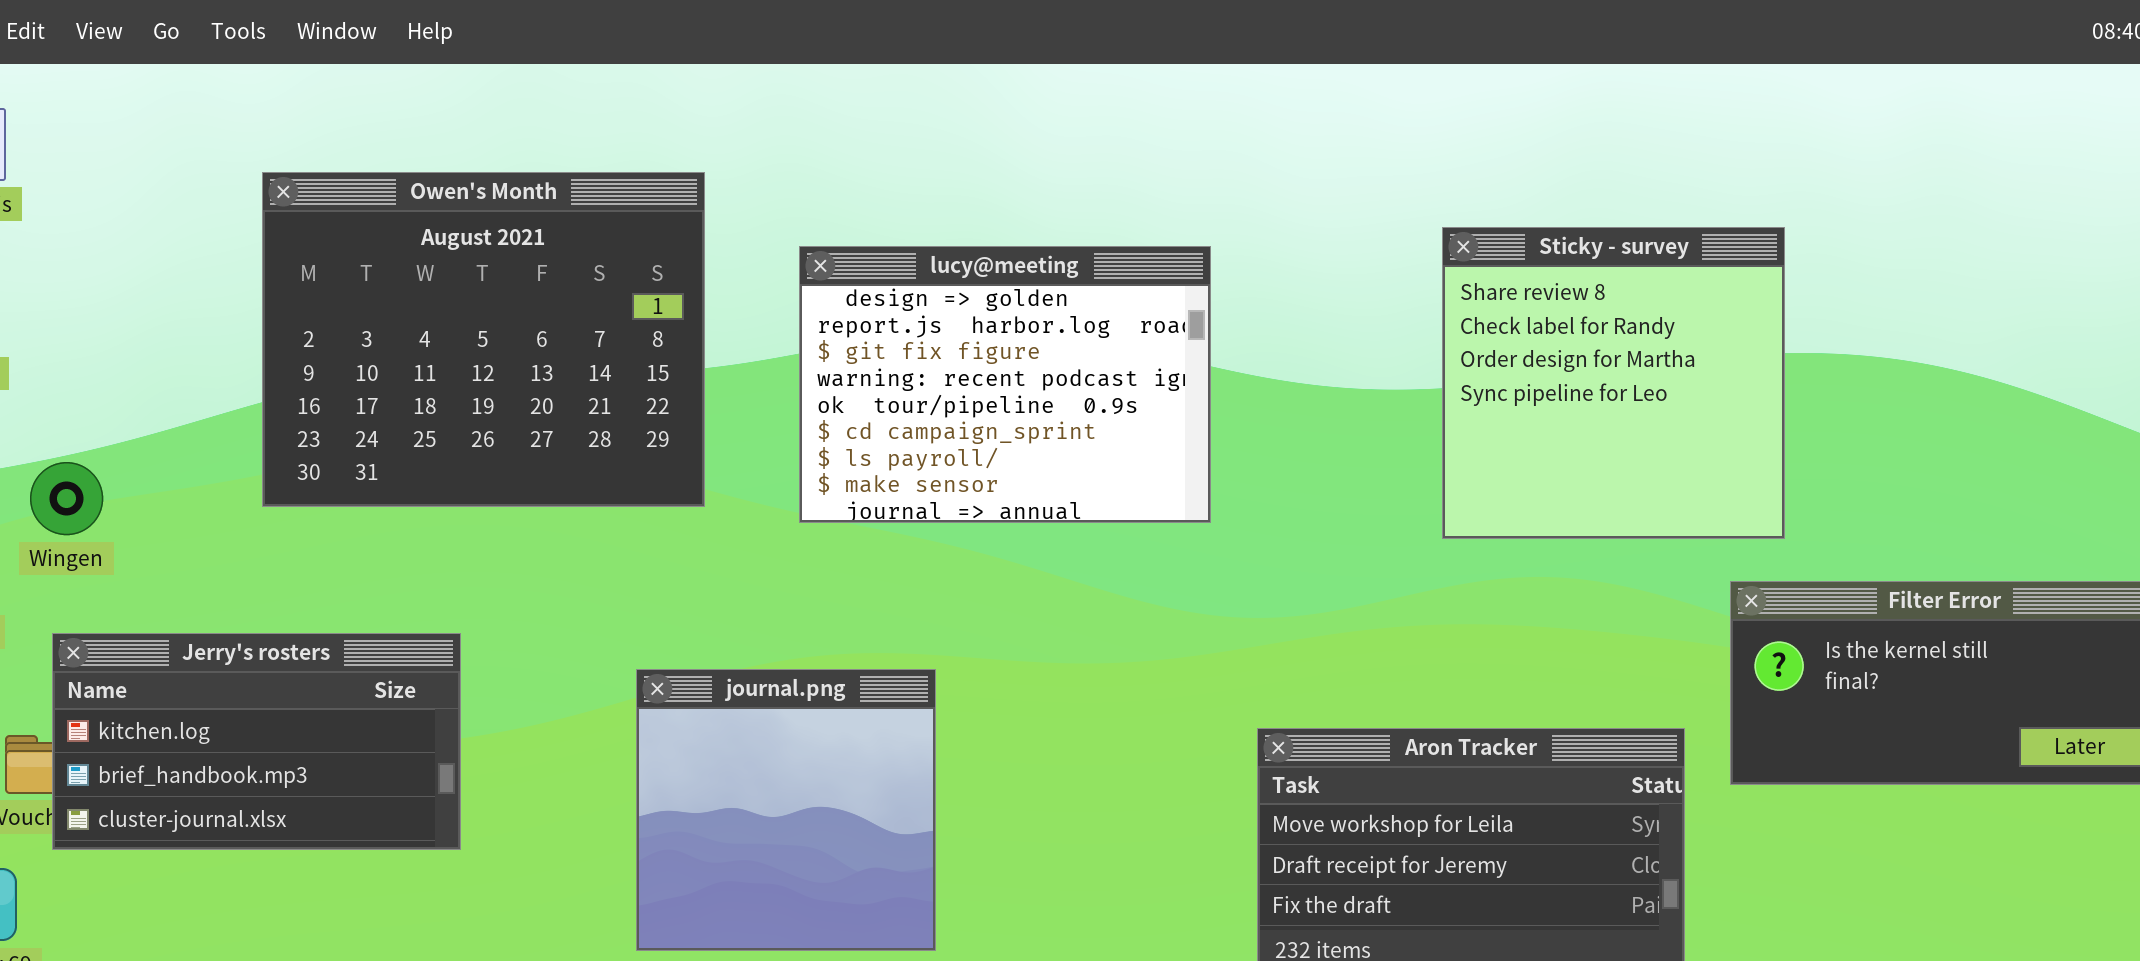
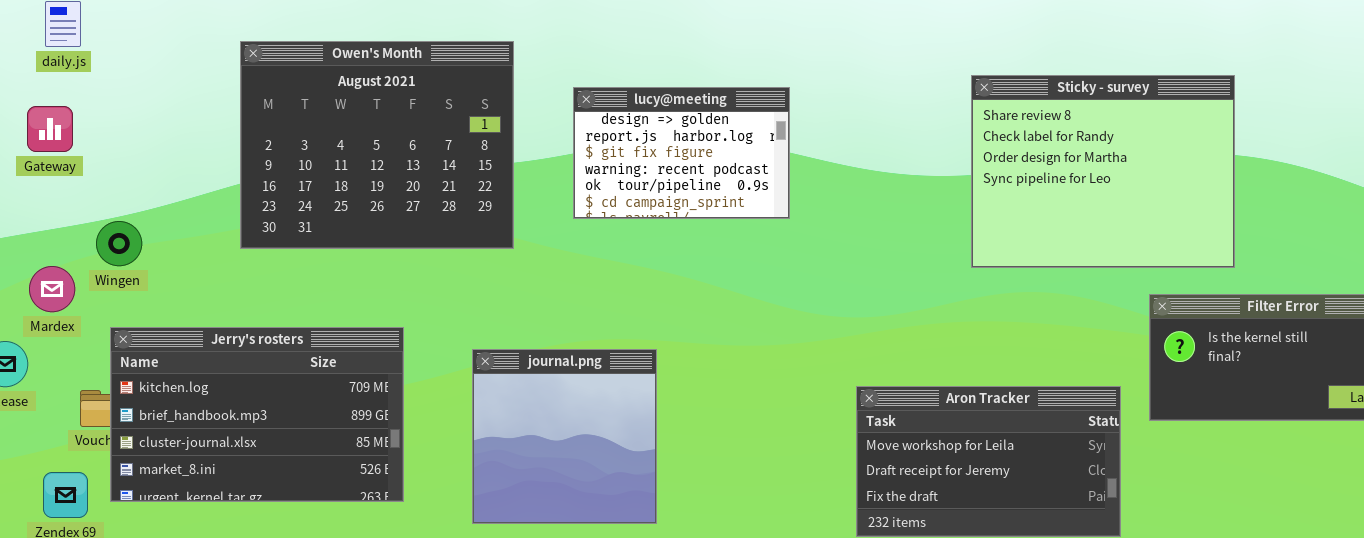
Sticky - survey: [1442,227,1785,539] -> [971,75,1235,268], resized
lucy@meeting: [799,246,1211,523] -> [573,87,790,219], resized
Jerry's rosters: [52,633,461,850] -> [110,327,404,502], resized

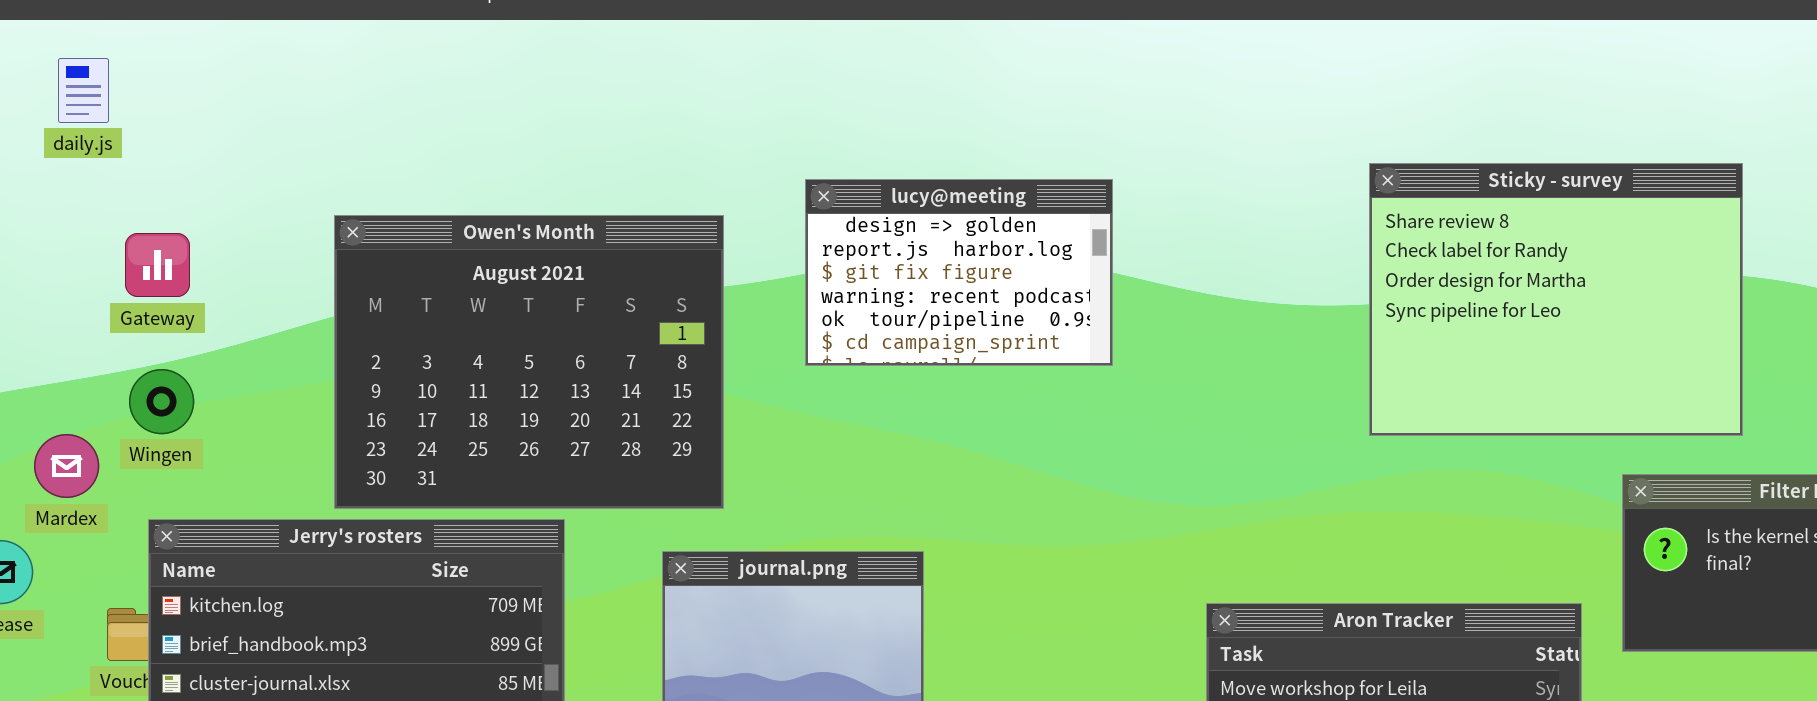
Owen's Month: [240,41,514,249] -> [334,215,724,509], moved
Gateway: [27,106,73,152] -> [125,233,190,297], moved

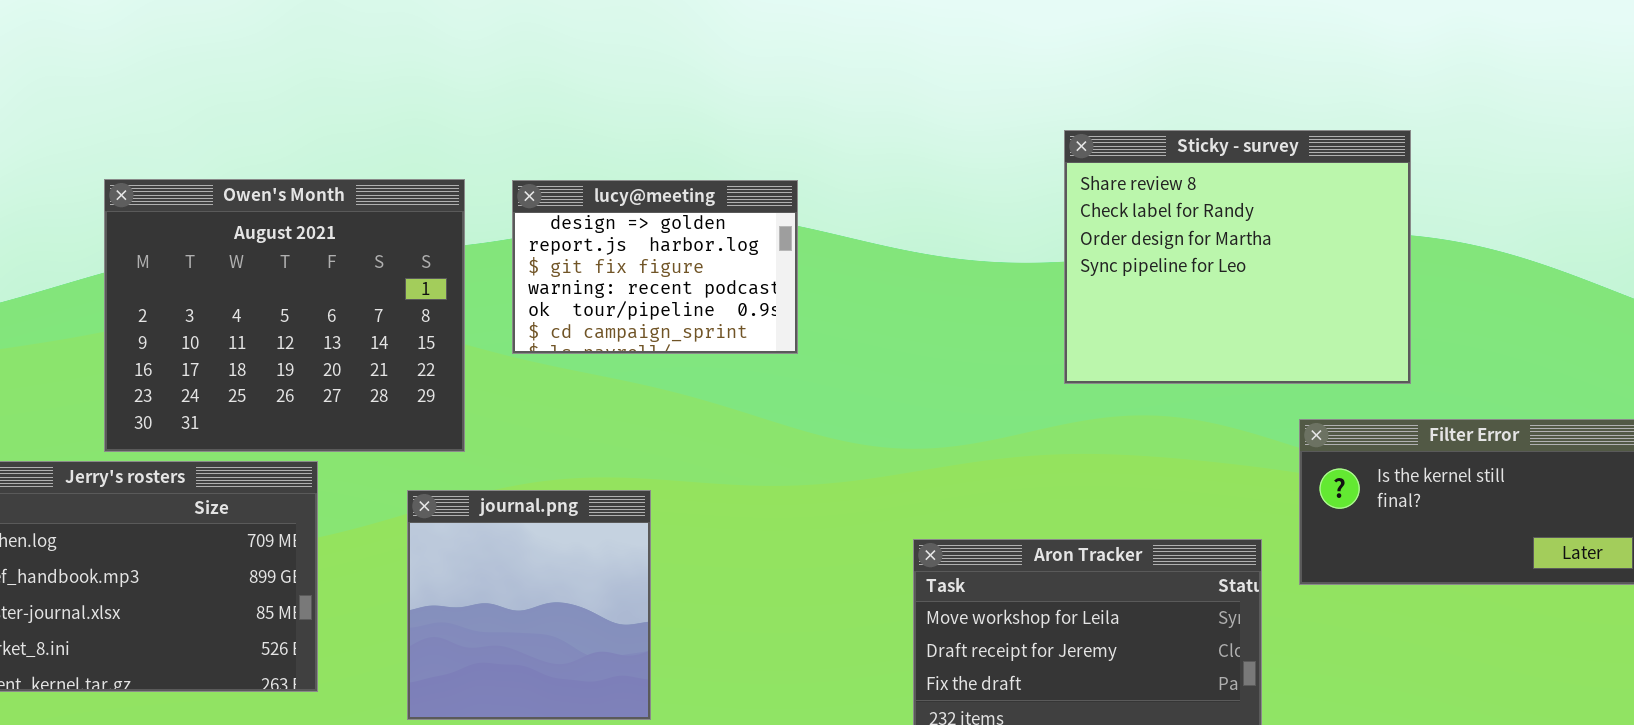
lucy@meeting: [805,179,1113,366] -> [512,180,798,354], moved

